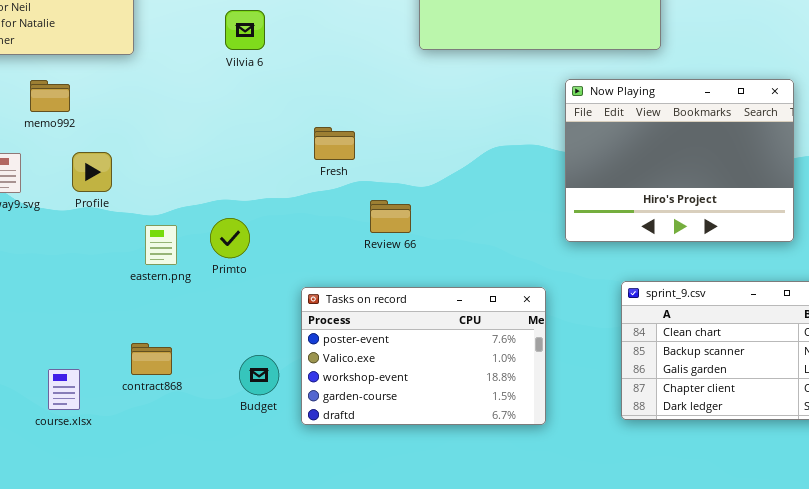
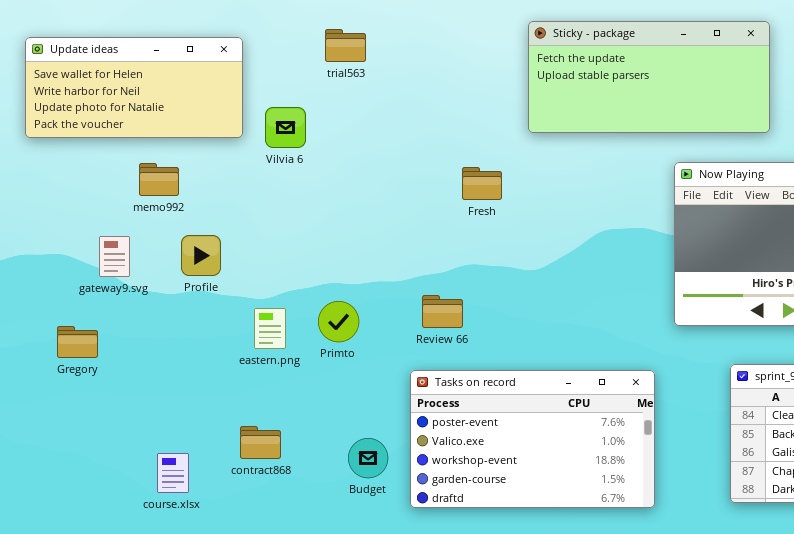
Vilvia 6: [225,10,265,50] -> [265,107,306,148], moved
Fresh: [314,127,355,160] -> [462,167,502,200], moved
Review 66: [370,200,411,233] -> [422,295,463,328], moved

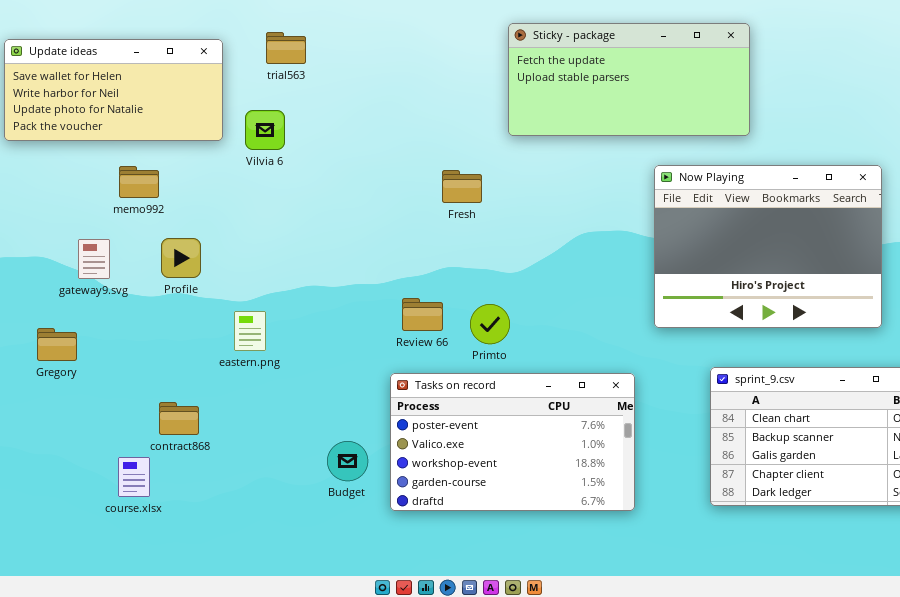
trial563: [325,29,366,62] -> [266,32,306,64], moved
Primto: [318,301,359,342] -> [470,304,510,344], moved
contract868: [240,426,281,459] -> [159,402,199,435], moved
course.xlsx: [157,453,189,493] -> [118,457,150,497], moved

